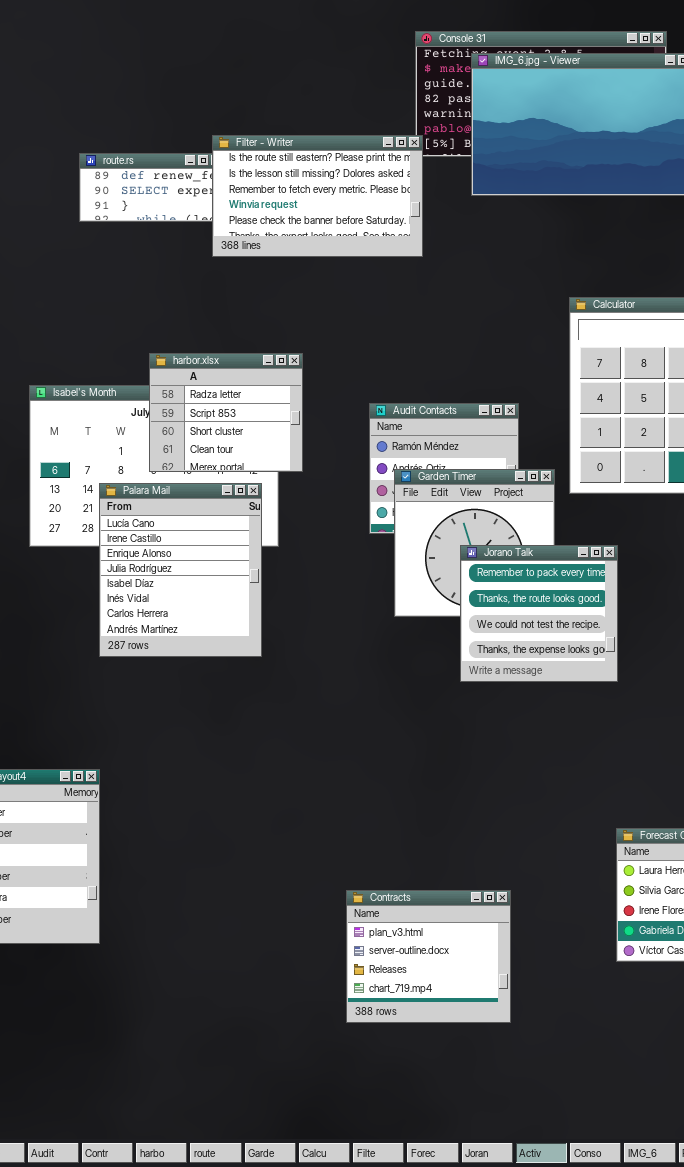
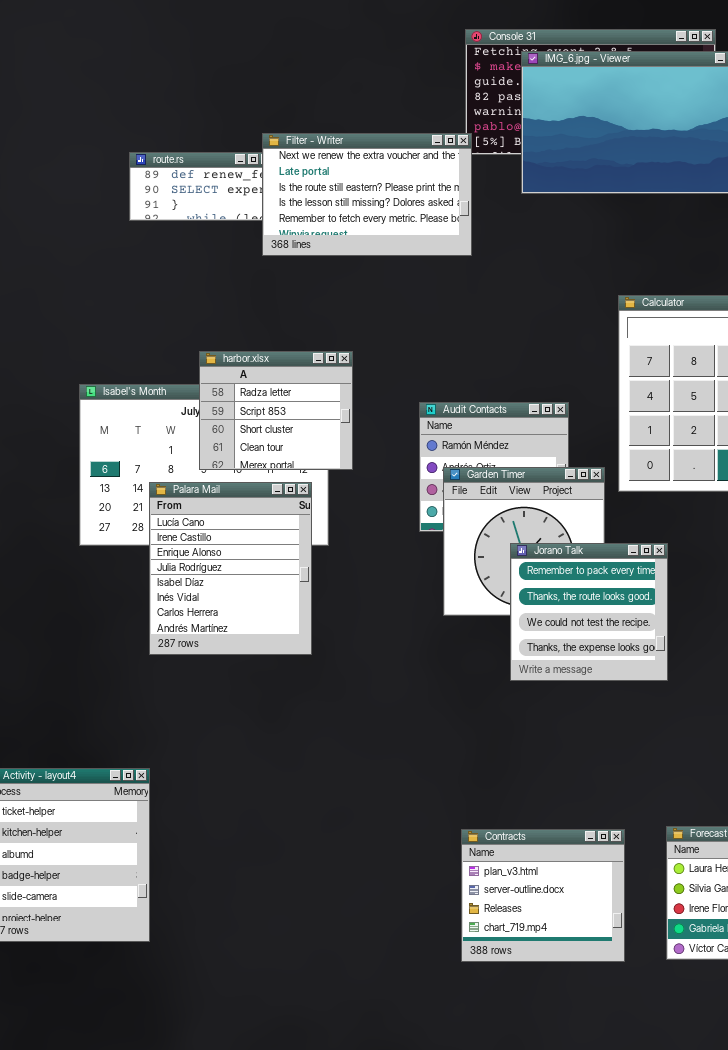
Filter - Writer: [212,135,423,257] -> [262,133,472,256], scrolled up 2 rows
Contracts: [346,890,511,1023] -> [461,829,625,962], moved

